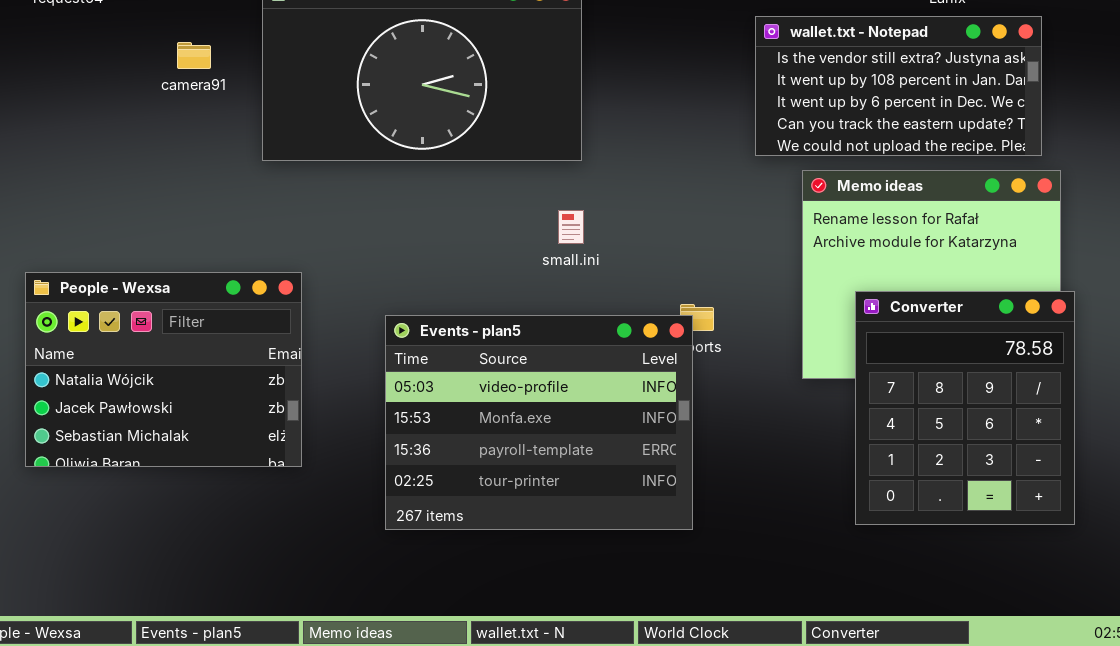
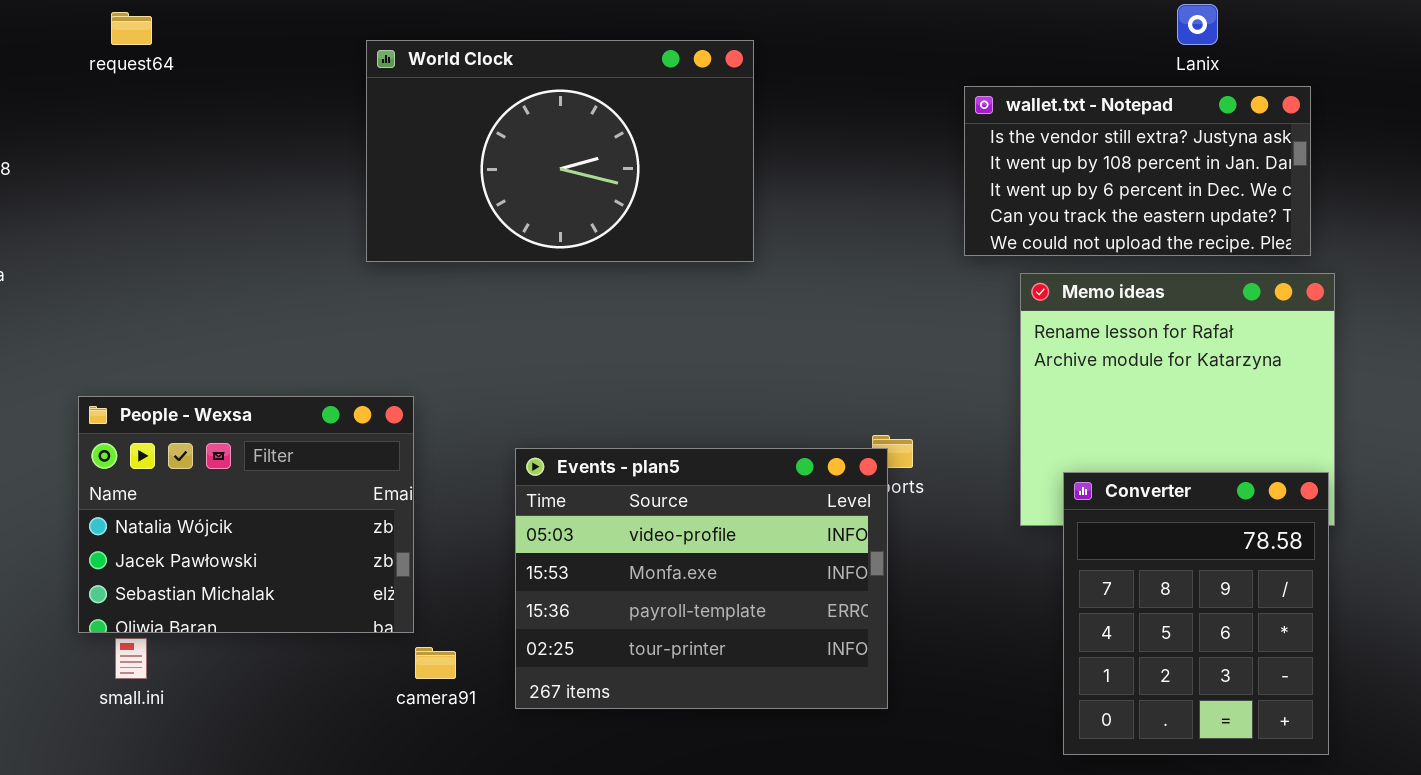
camera91: [177,42,211,69] -> [415,647,456,679], moved
small.ini: [558,210,584,244] -> [115,638,147,679], moved
Converter: [855,291,1075,525] -> [1063,472,1329,755], moved

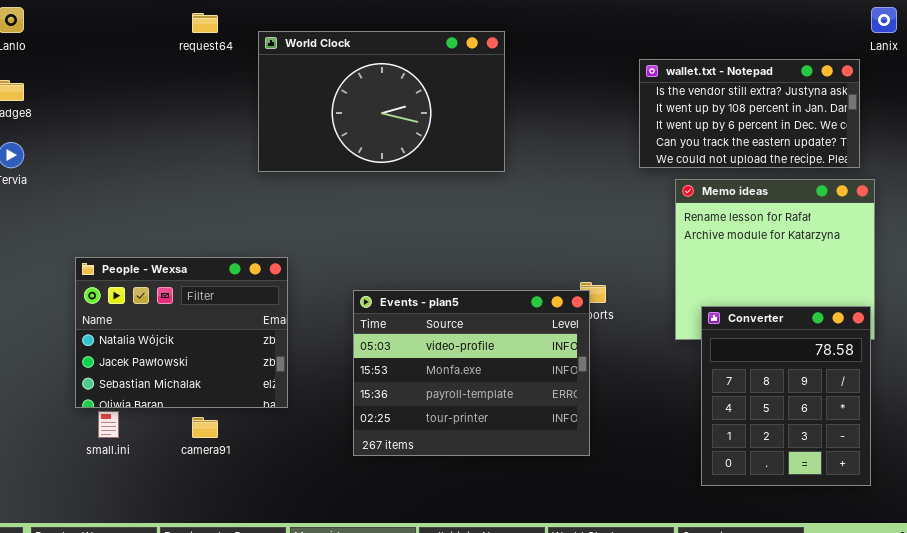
Lanix: [1177,4,1218,45] -> [871,7,897,33], moved
request64: [111,12,152,45] -> [192,13,218,33], moved
camera91: [415,647,456,679] -> [192,417,218,438], moved

